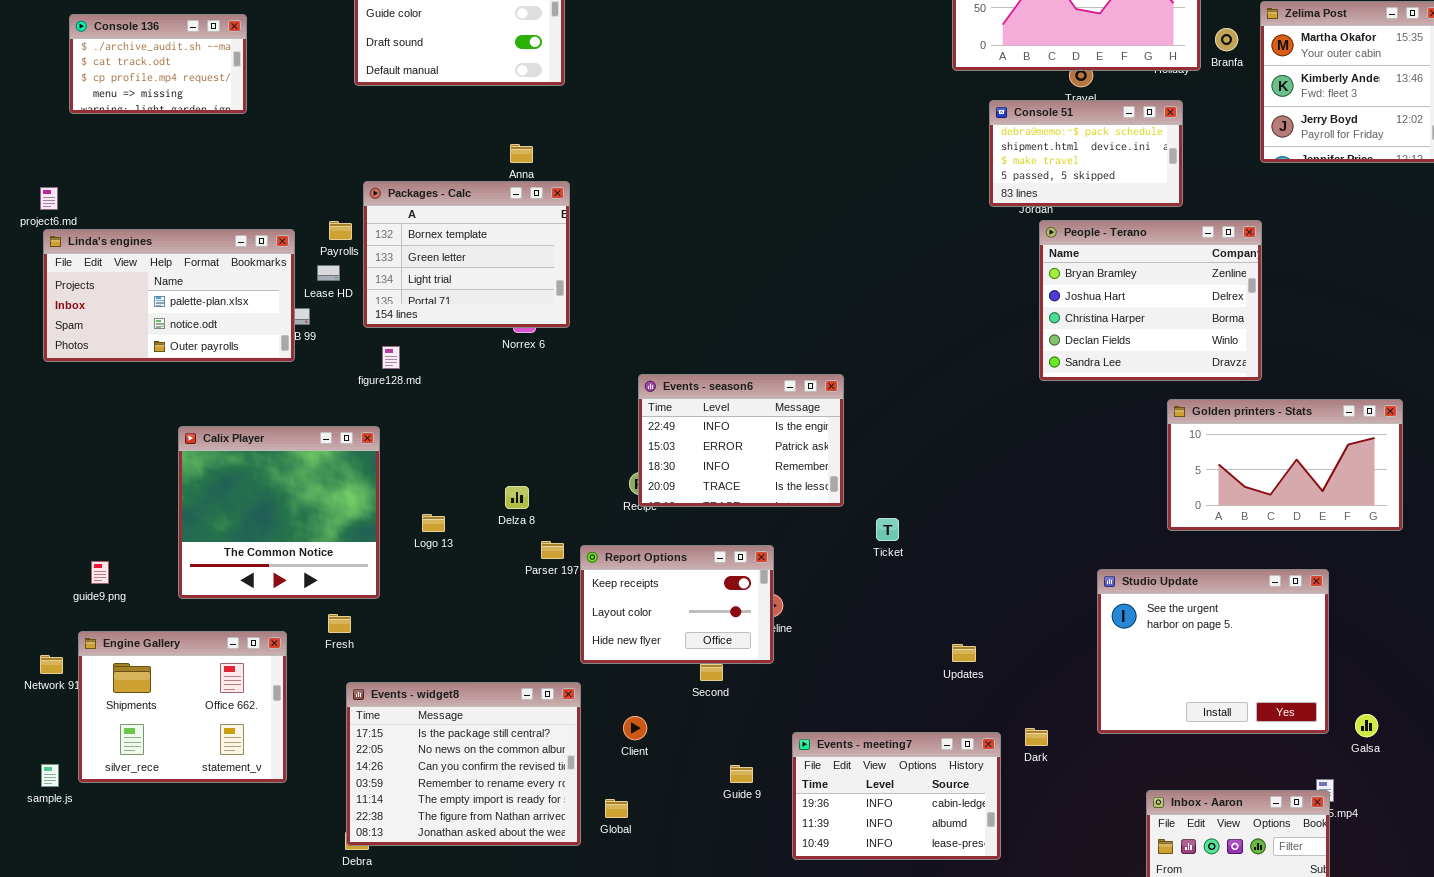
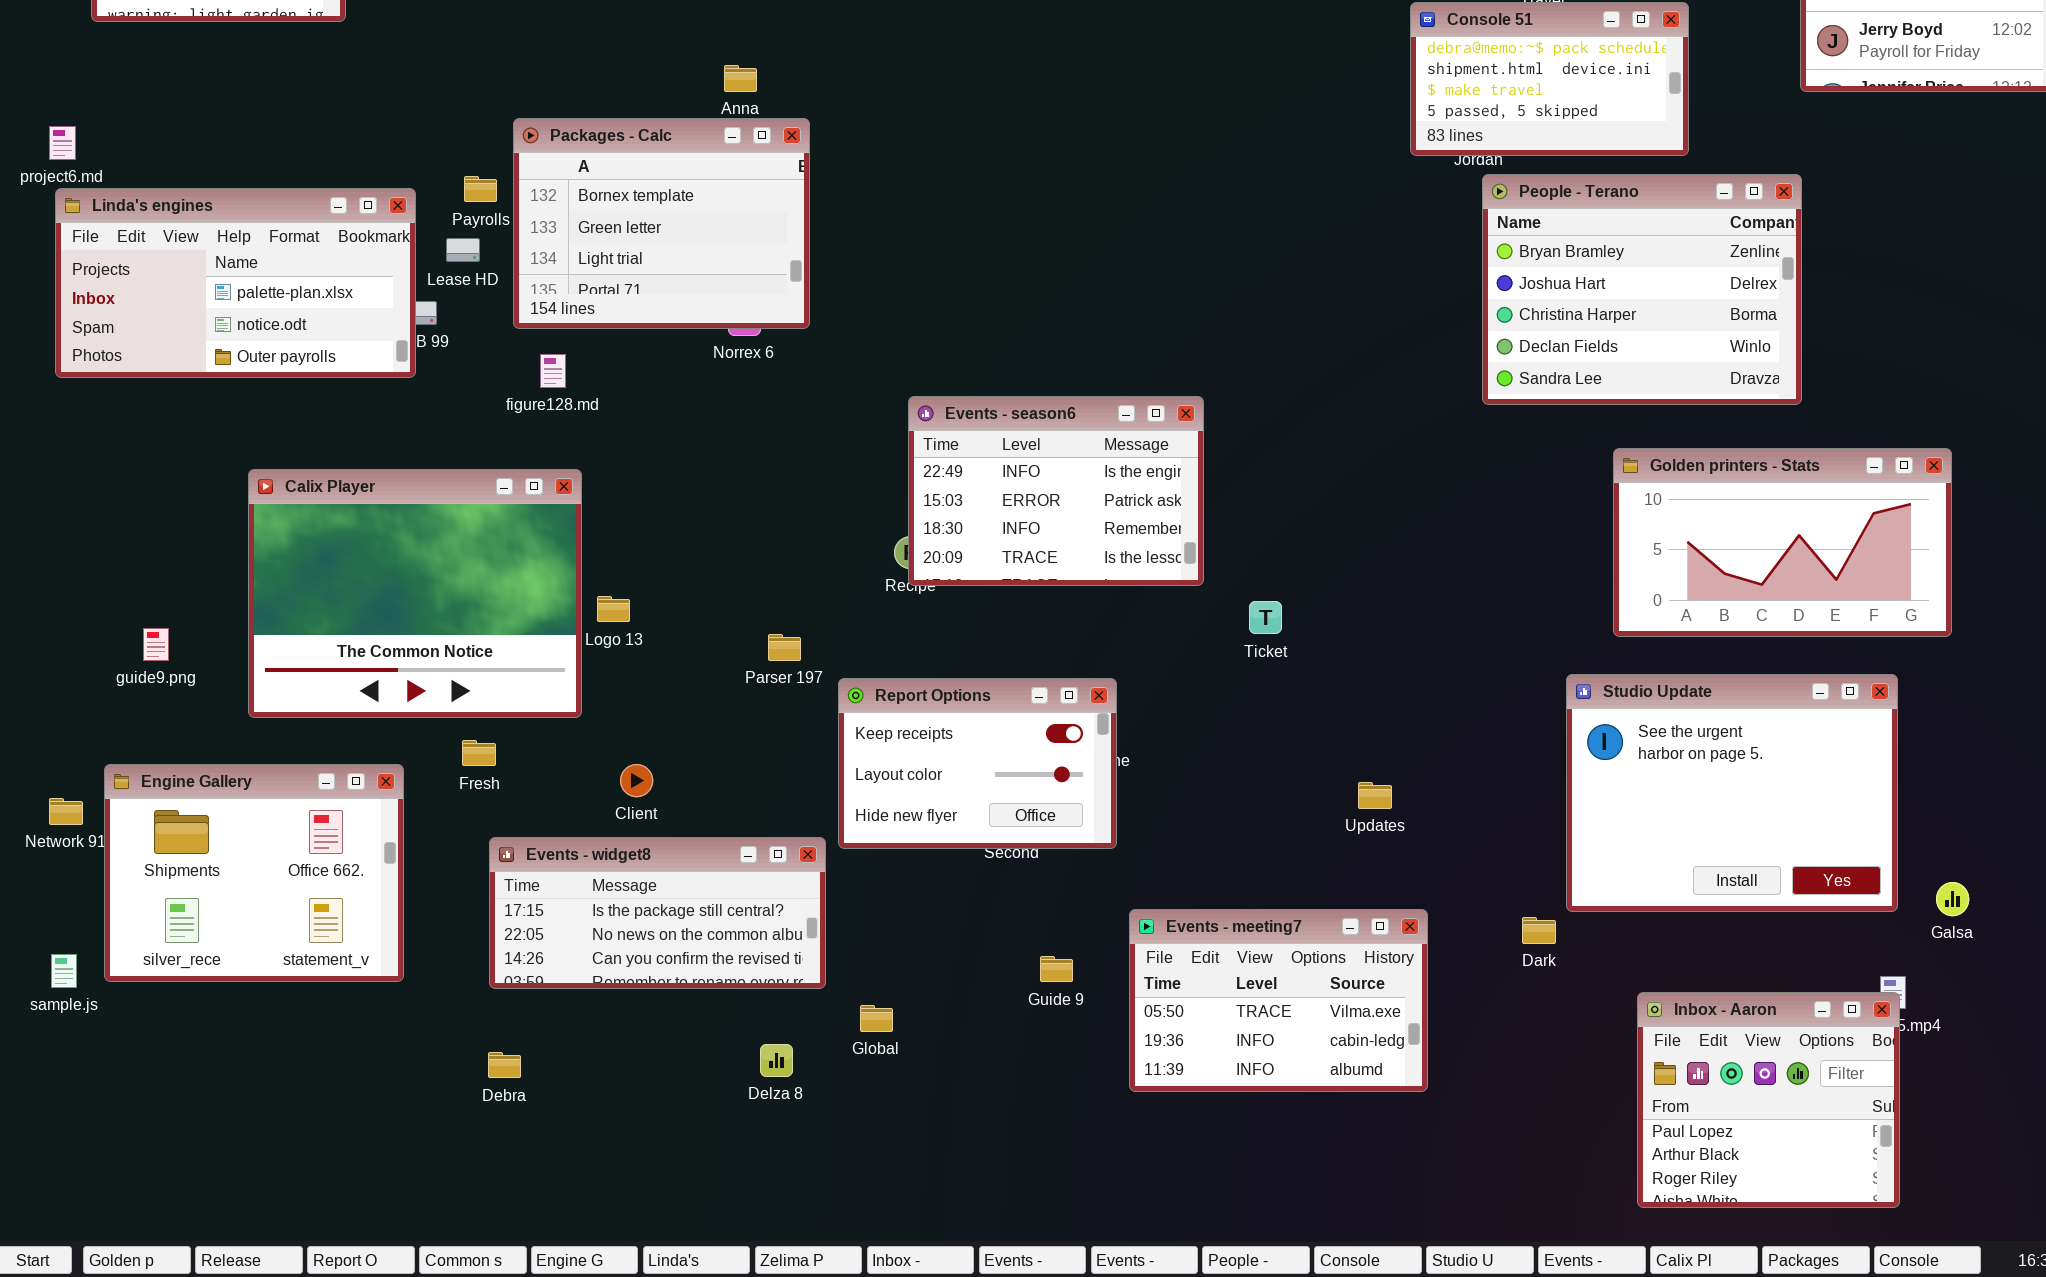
Golden printers - Stats: [1167,399,1403,531] -> [1613,448,1952,637], moved
Calix Player: [178,426,380,599] -> [248,469,582,718], resized
Delza 8: [505,486,529,509] -> [760,1044,793,1077], moved
Report Options: [580,545,774,664] -> [838,678,1117,849], moved
guide9.png: [91,561,109,584] -> [143,628,169,661], moved
Events - widget8: [346,682,581,846] -> [489,837,826,989], resized
Client: [623,716,647,740] -> [620,764,653,797], moved
Dark: [1025,728,1048,746] -> [1522,917,1556,944], moved
Events - meeting7: [792,732,1001,860] -> [1129,909,1428,1092], scrolled up 1 row

